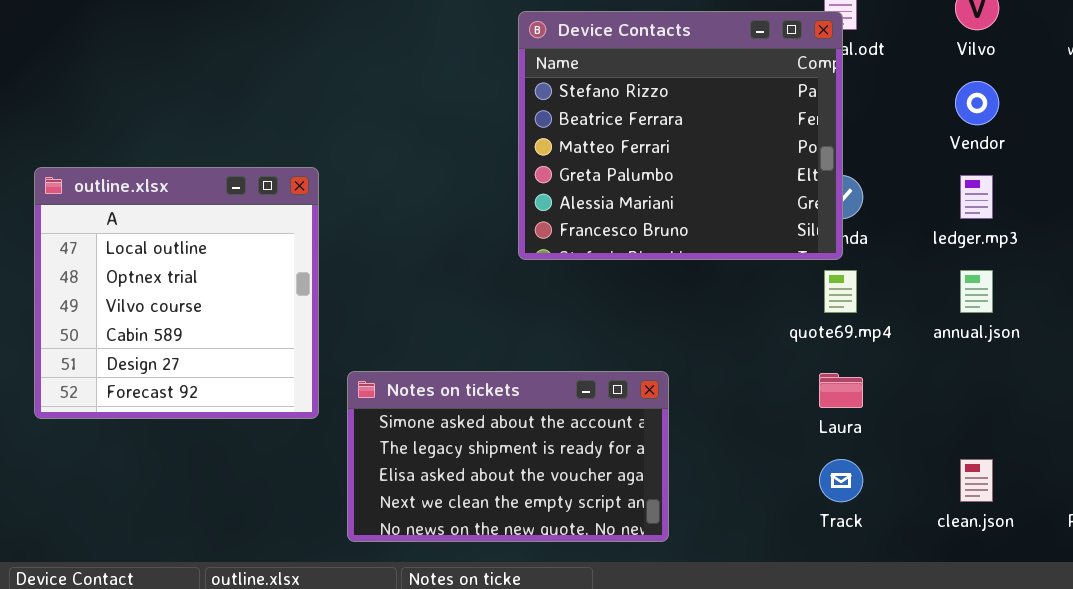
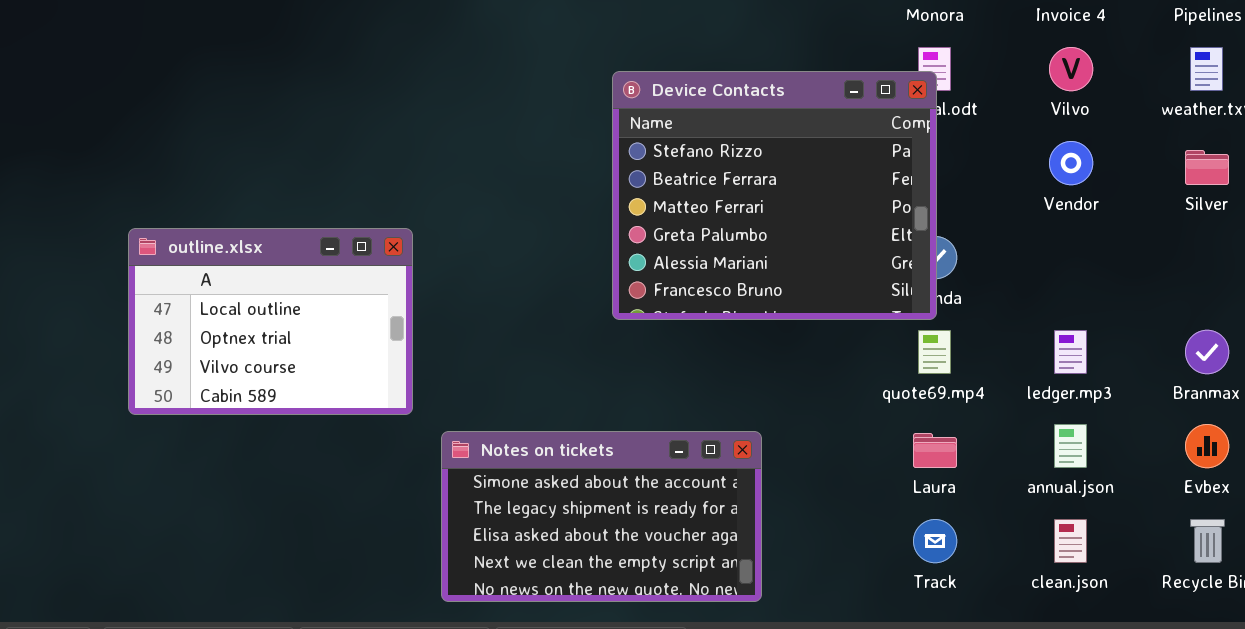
outline.xlsx: [34,167,319,419] -> [128,228,413,415], resized
ledger.mp3: [960,175,993,219] -> [1054,330,1087,374], moved
annual.json: [960,270,993,313] -> [1054,424,1087,468], moved

